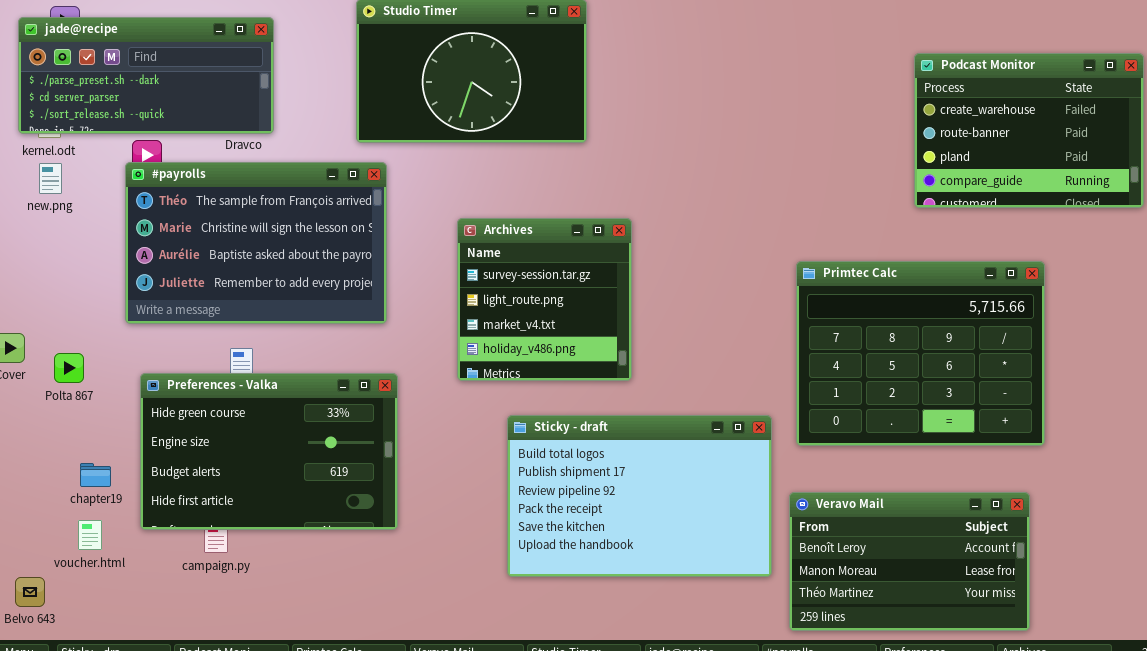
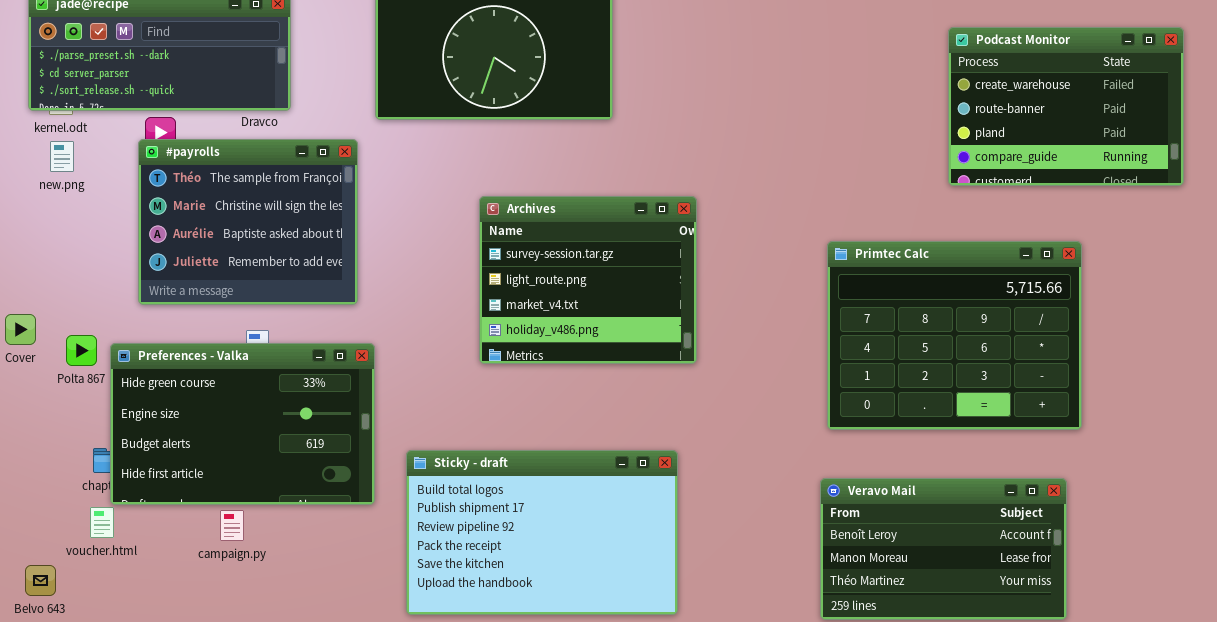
#payrolls: [125,162,387,324] -> [138,139,358,305], resized
Archives: [457,218,632,381] -> [479,196,697,364], resized
Preferences - Valka: [140,373,398,530] -> [110,343,375,505], moved
Sticky - draft: [507,415,772,577] -> [406,450,678,615], moved

